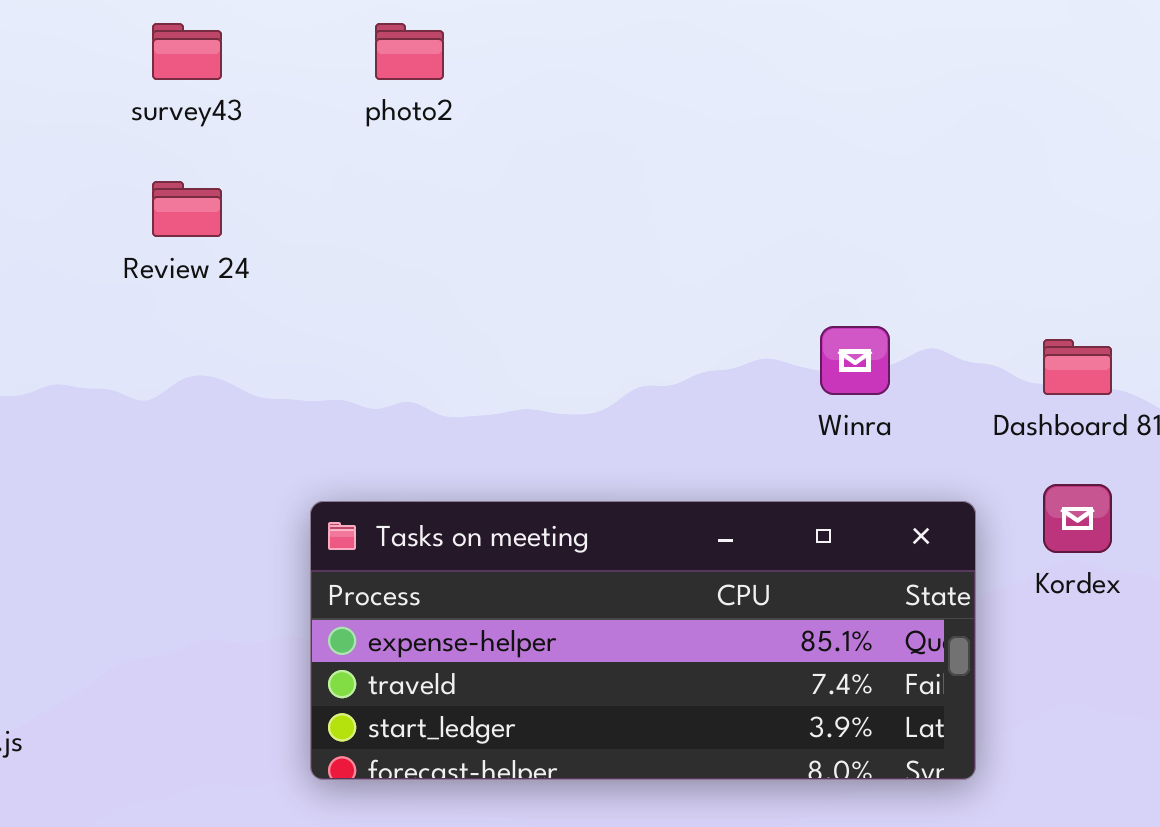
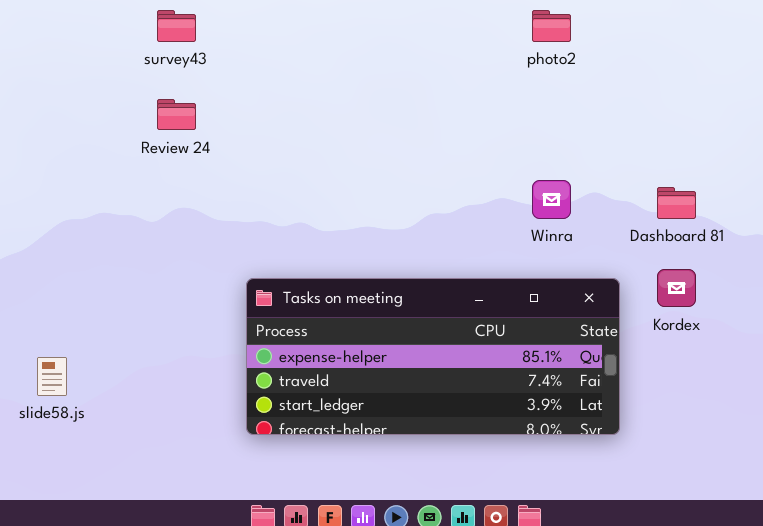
photo2: [375,23,444,80] -> [532,10,571,42], moved

